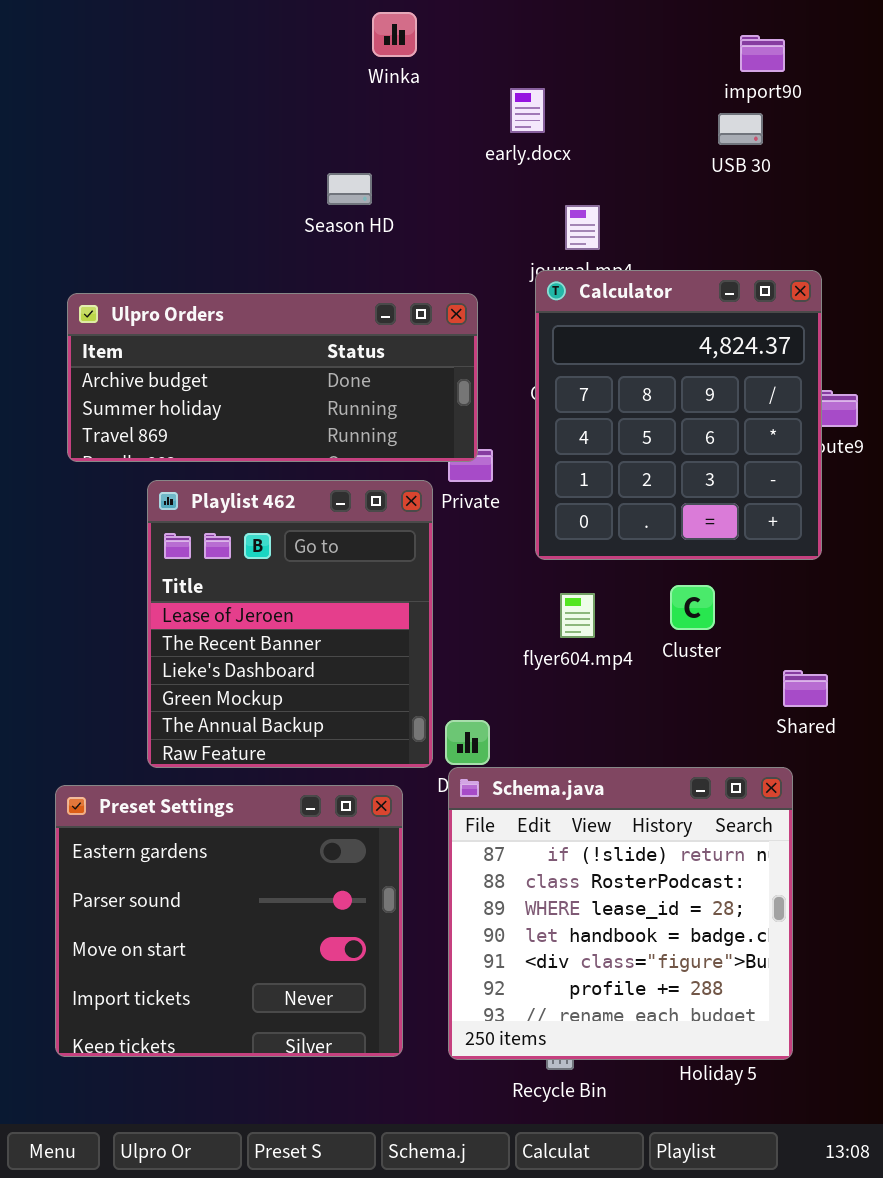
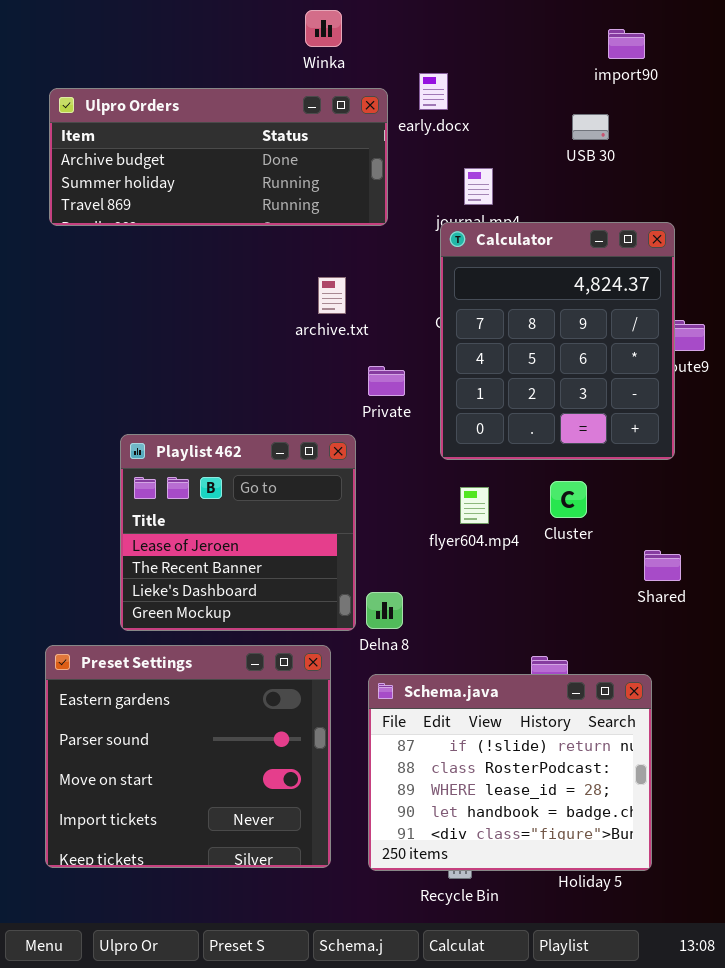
USB 30: [718,113,763,145] -> [572,114,609,140], moved
Ulpro Orders: [67,293,478,462] -> [49,88,388,226], moved
Playlist 462: [147,480,433,768] -> [120,434,356,631], resized
Schema.java: [448,767,793,1060] -> [368,674,652,871], resized

